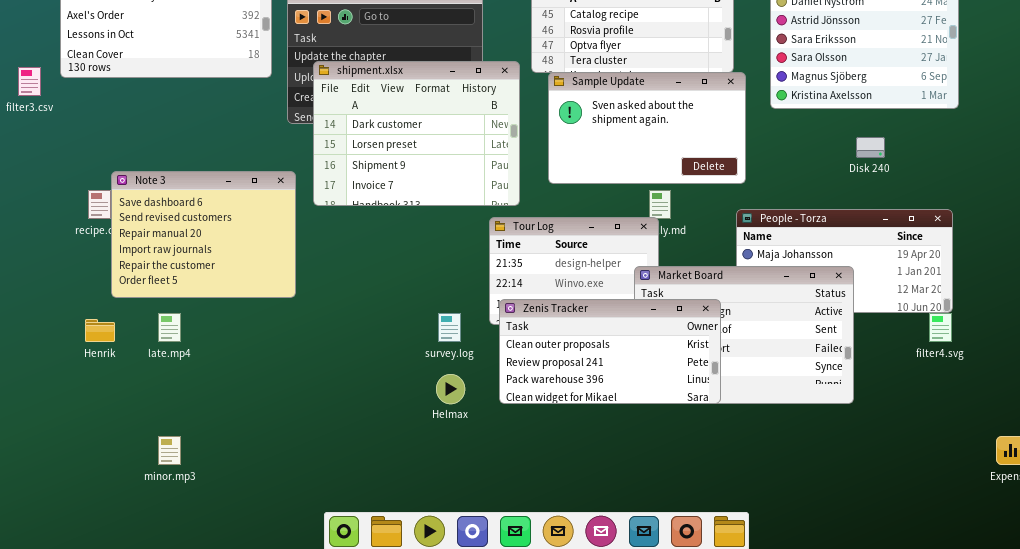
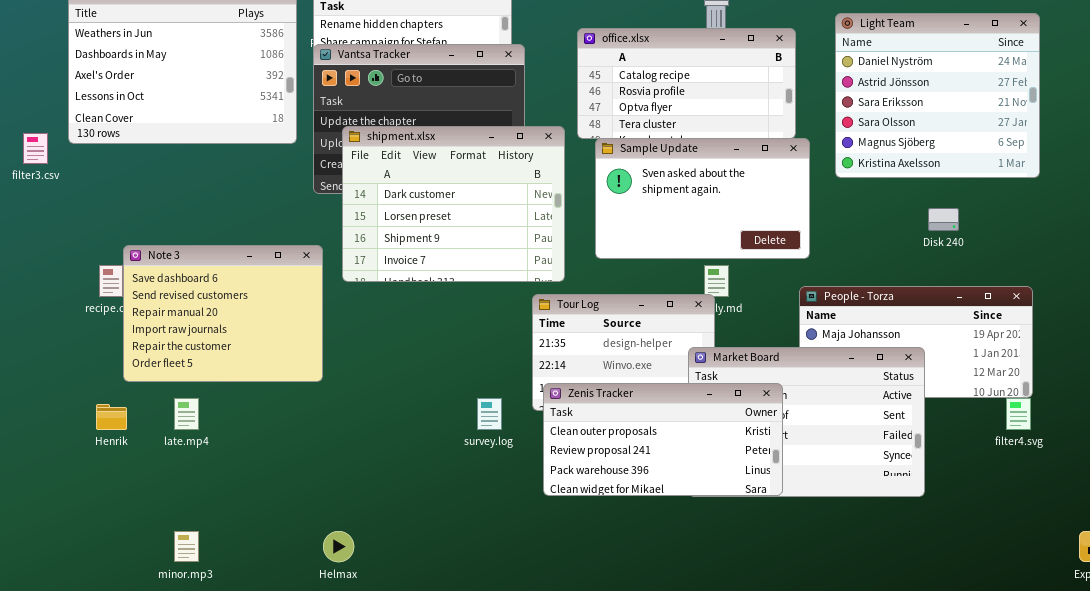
Helmax: [436,374,465,404] -> [323,531,354,562], moved

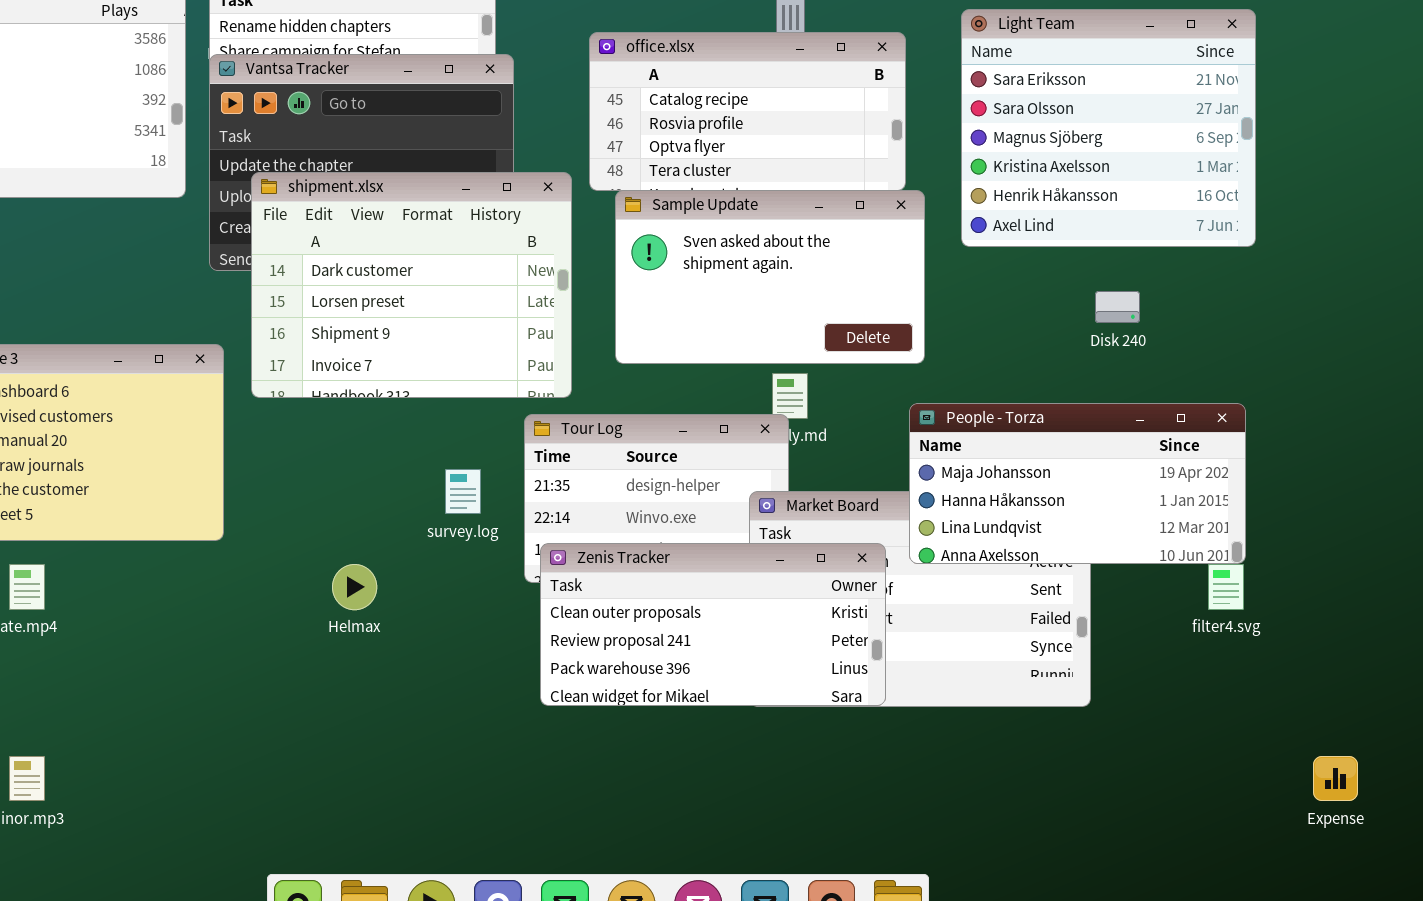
Light Team: [835,13,1040,178] -> [961,9,1256,247], scrolled down 2 rows
People - Torza: [799,286,1033,398] -> [909,403,1246,564], raised
survey.log: [477,398,502,430] -> [445,469,481,514], moved
Helmax: [323,531,354,562] -> [332,564,377,610], moved

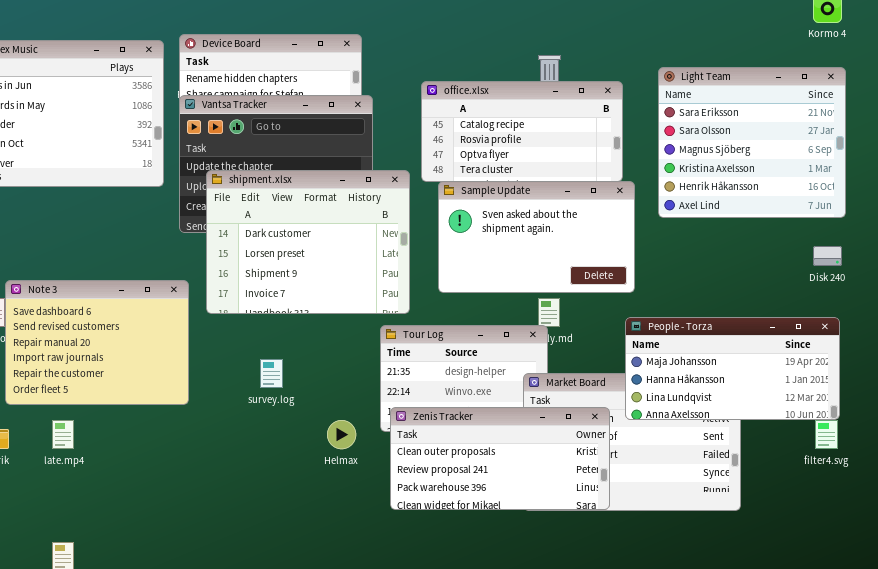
Disk 240: [1095,291,1140,323] -> [813,246,842,266], moved
survey.log: [445,469,481,514] -> [260,359,283,388], moved
Helmax: [332,564,377,610] -> [327,420,356,449], moved

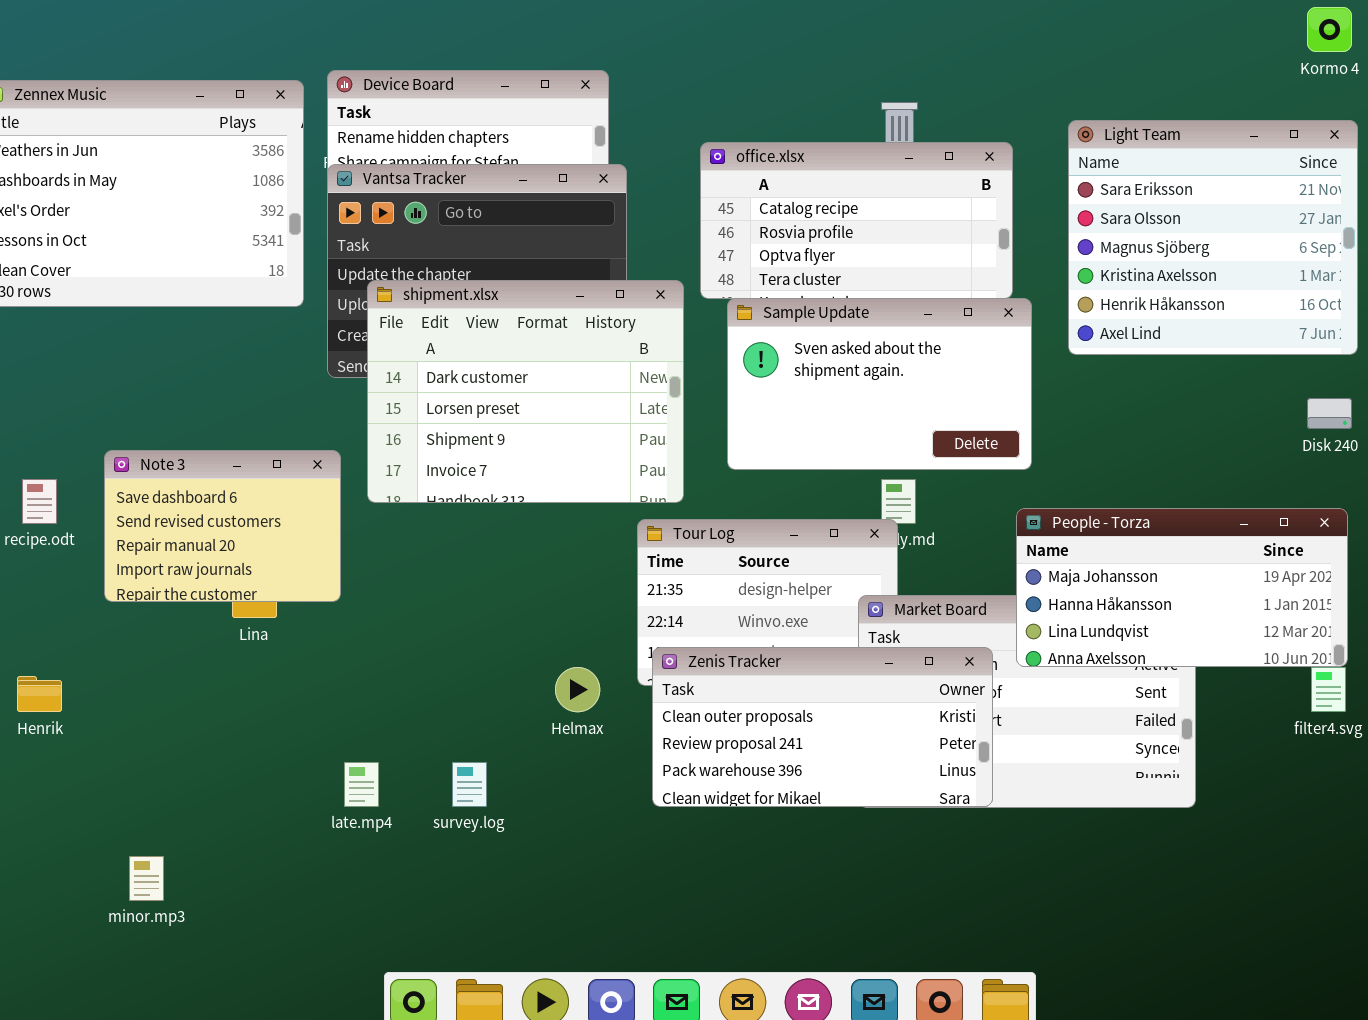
Note 3: [5,280,189,405] -> [104,450,341,602], resized
survey.log: [260,359,283,388] -> [452,762,487,807], moved
late.mp4: [52,420,74,449] -> [344,762,379,807], moved

